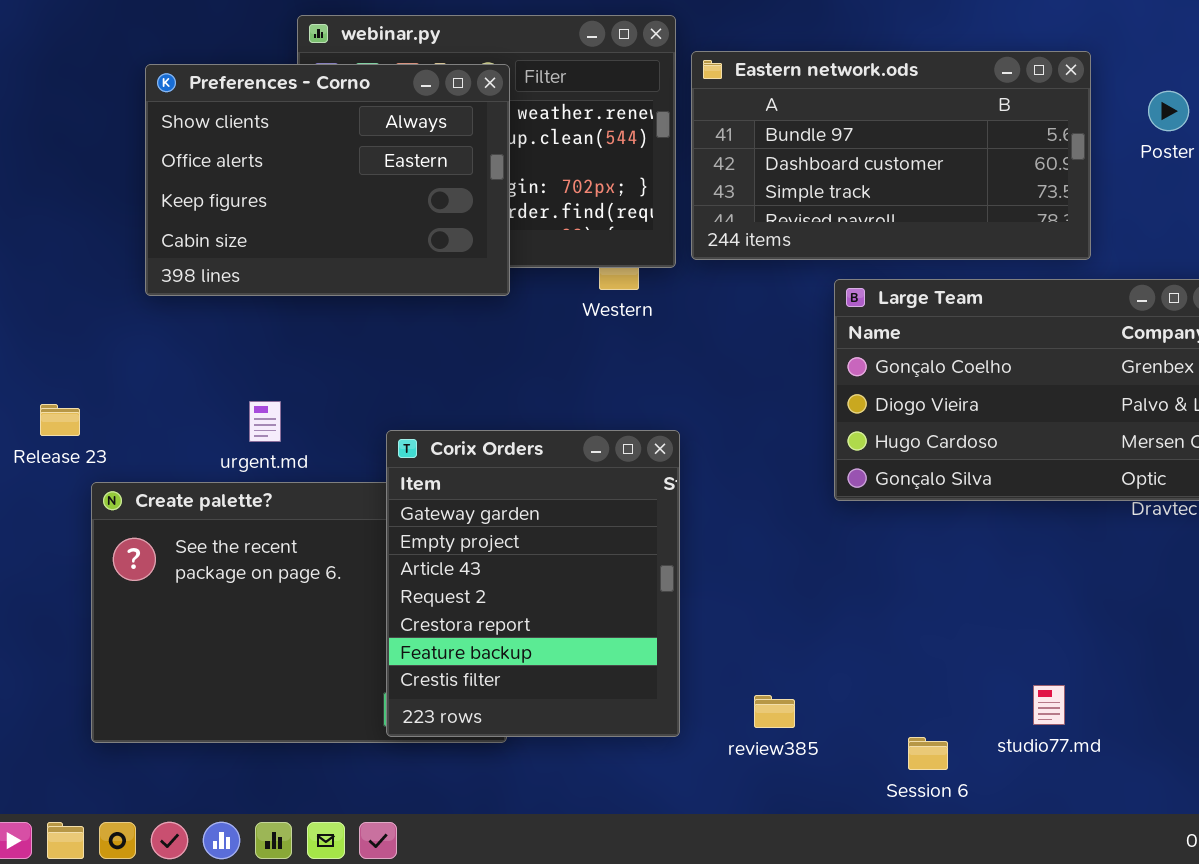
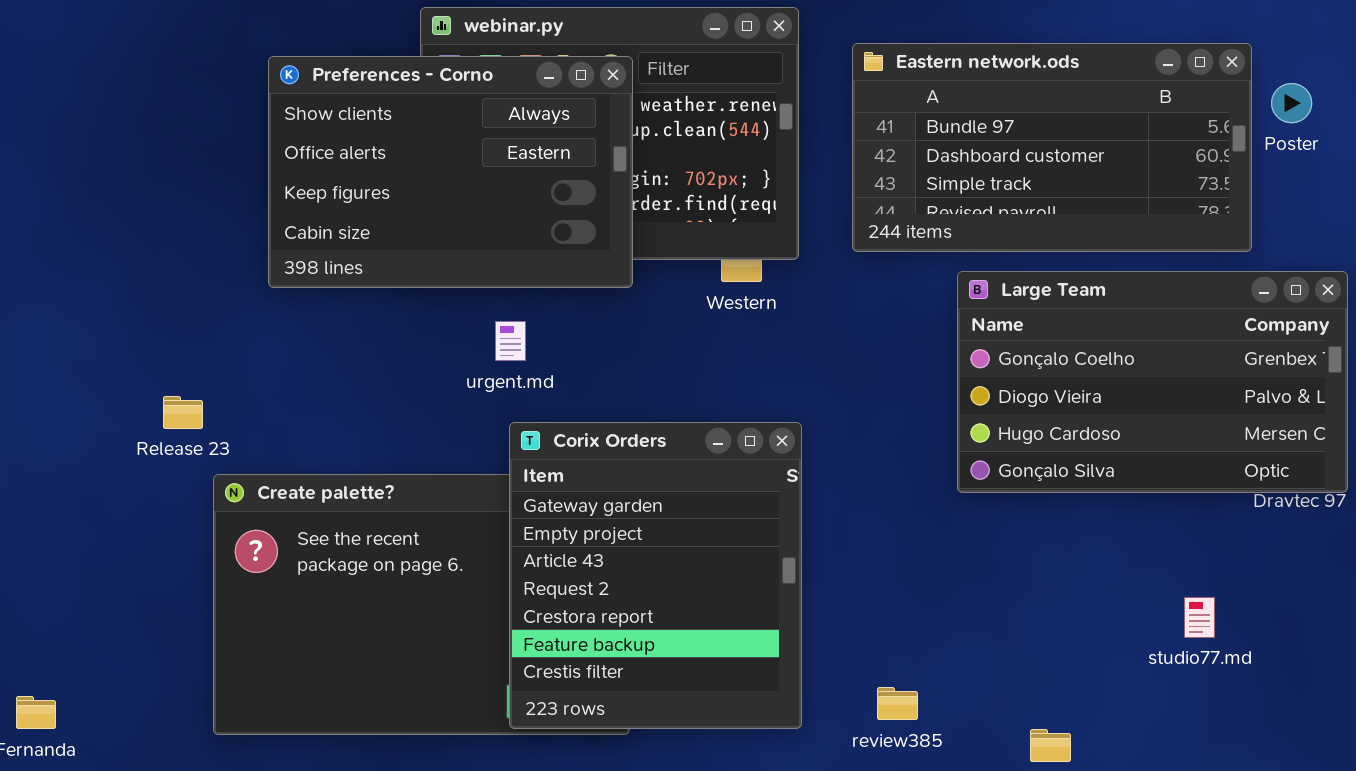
Eastern network.ods: [691,51,1091,260] -> [852,43,1252,252], moved
urgent.md: [249,401,281,442] -> [495,321,526,361], moved
studio77.md: [1033,685,1065,725] -> [1184,597,1215,638], moved

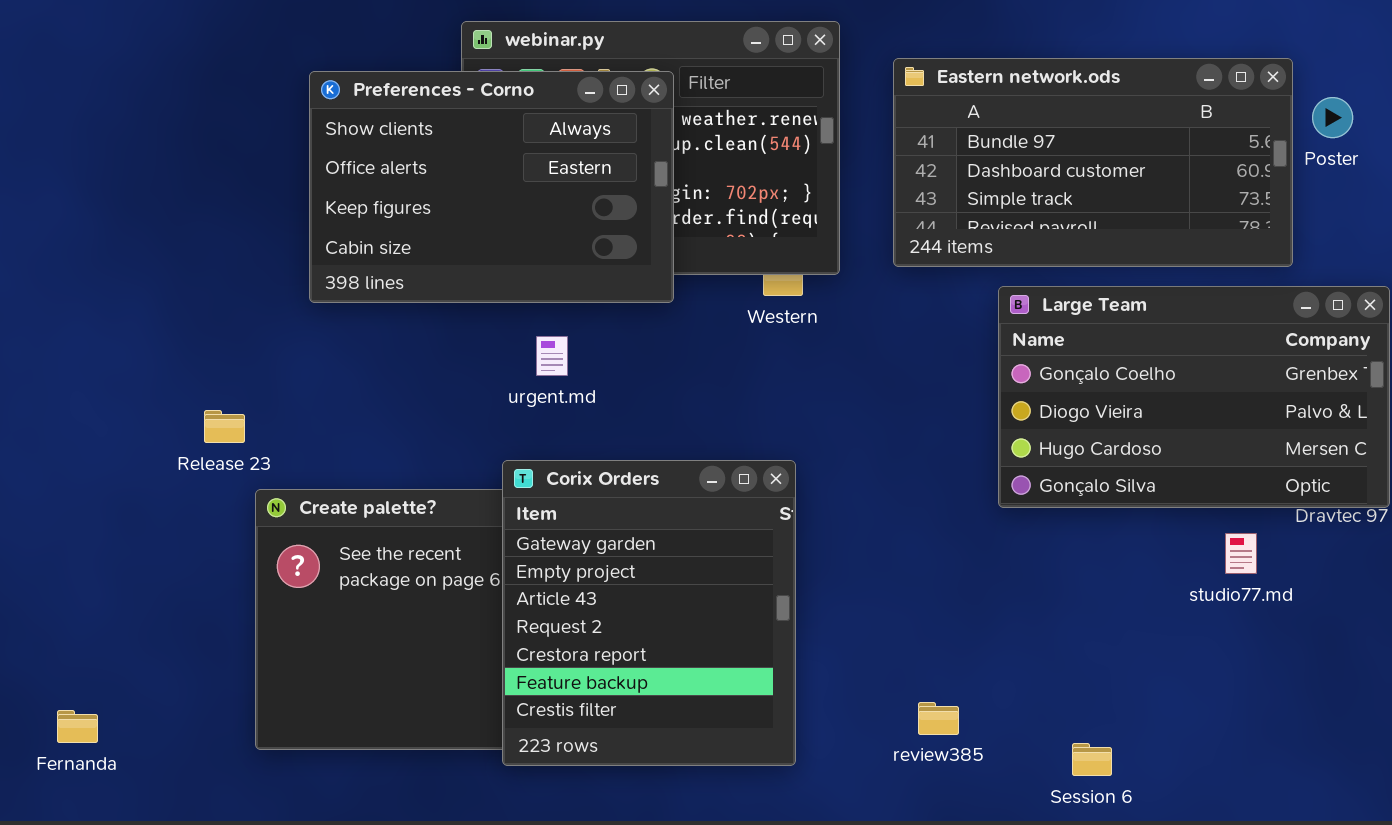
Corix Orders: [509,422,802,729] -> [502,460,796,766], moved
studio77.md: [1184,597,1215,638] -> [1225,533,1257,574], moved

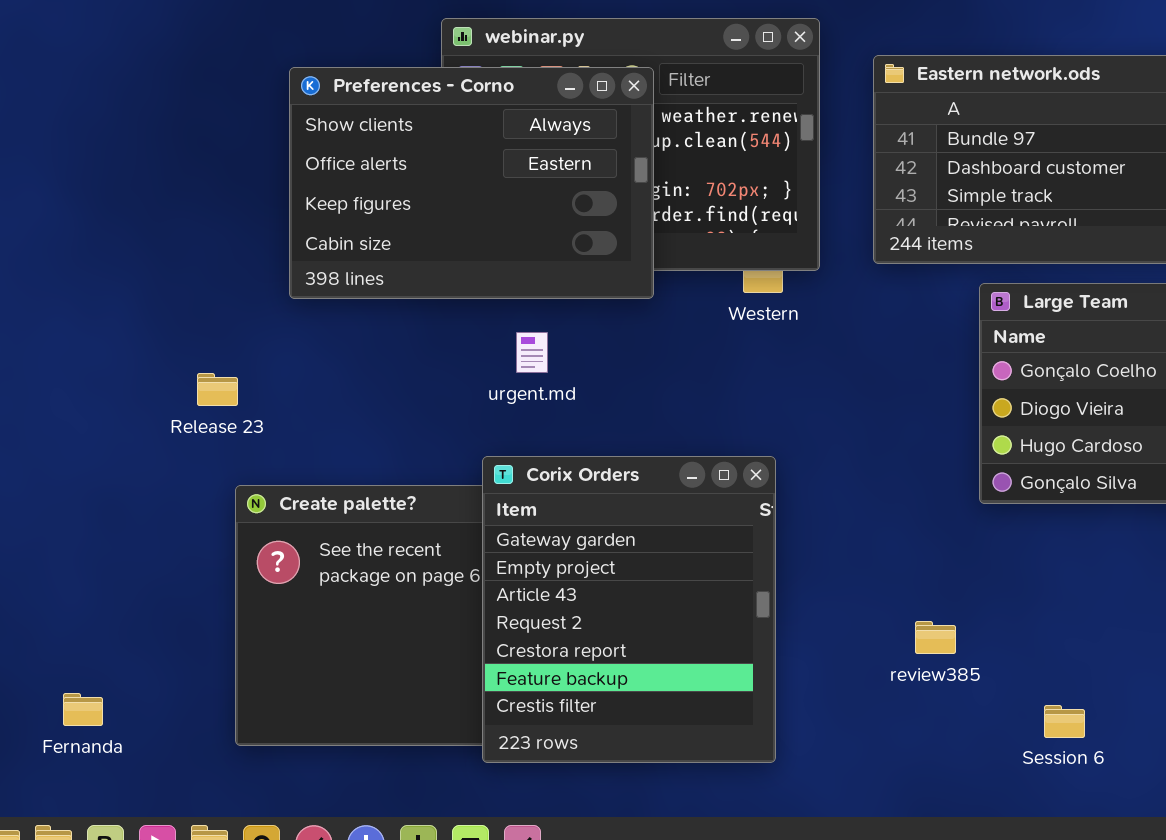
Release 23: [204,410,245,443] -> [197,373,238,406], moved
review385: [918,702,959,735] -> [915,621,956,654], moved
Fernanda: [57,710,98,743] -> [63,693,103,726], moved
Session 6: [1072,743,1112,776] -> [1044,705,1085,738], moved

